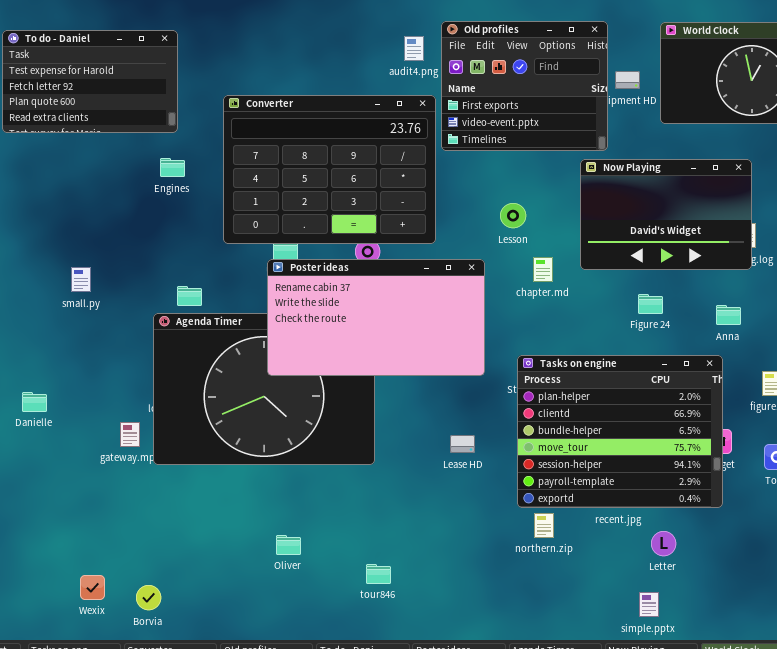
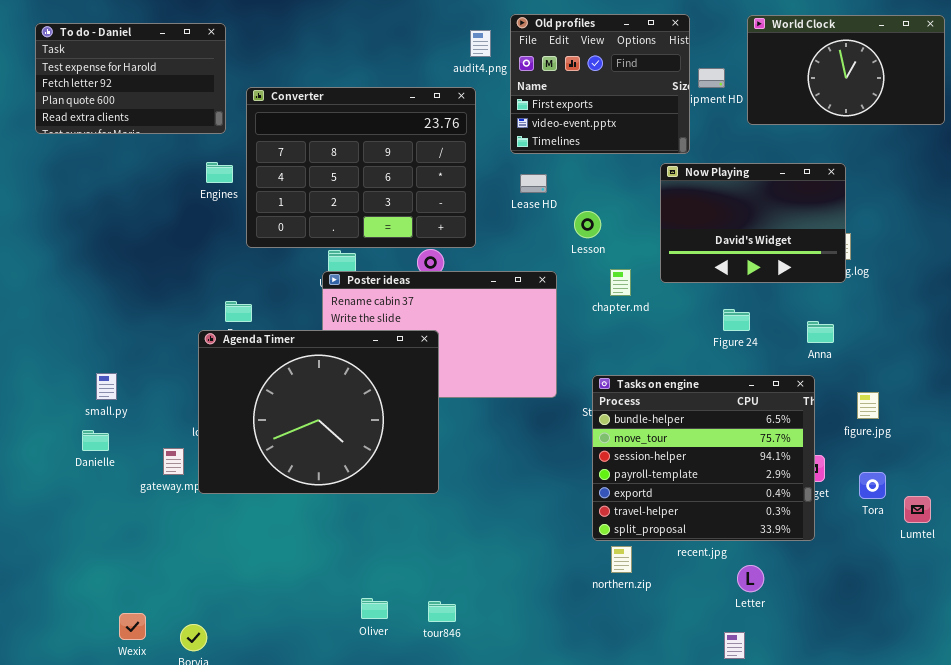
Converter: [223,95,436,244] -> [246,87,476,248], moved
small.py: [71,267,91,292] -> [96,373,117,400], moved
Agenda Timer: [153,313,375,465] -> [198,330,439,494], raised
Tasks on engine: [517,355,723,508] -> [592,375,815,541], scrolled down 2 rows
Danielle: [22,392,47,412] -> [82,430,109,451], moved
Lease HD: [450,435,475,453] -> [520,174,547,193], moved
Oliver: [276,535,301,555] -> [361,598,388,619], moved

